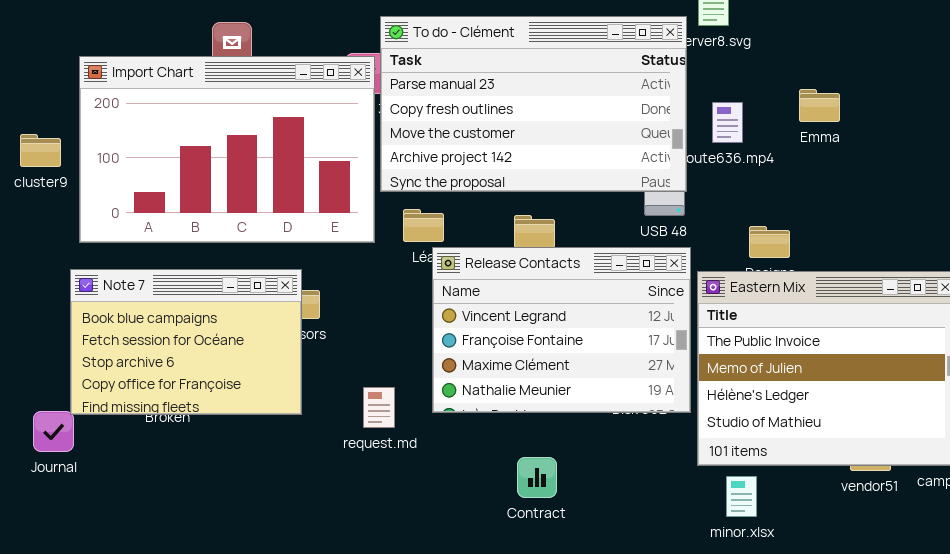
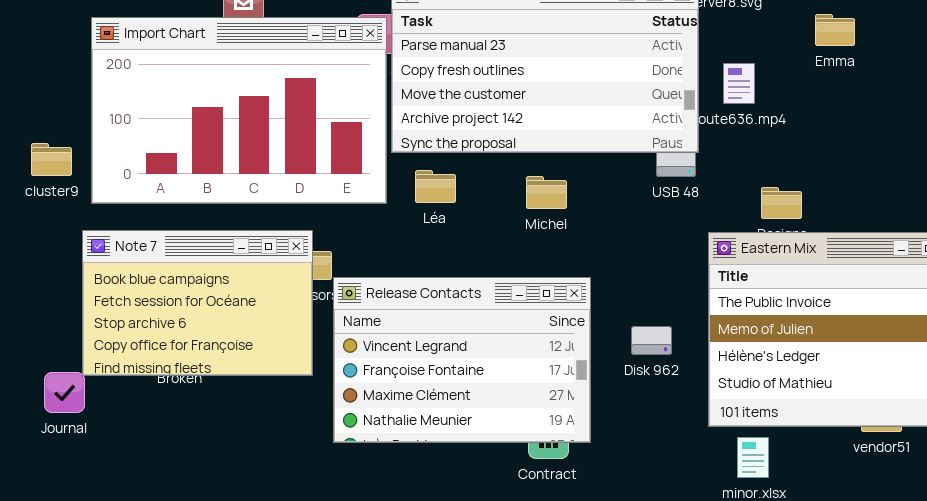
Emma: [799,89,840,122] -> [815,14,855,46], moved
cluster9: [20,134,61,167] -> [31,143,72,176], moved
Release Contacts: [432,247,691,413] -> [333,277,591,443], moved

